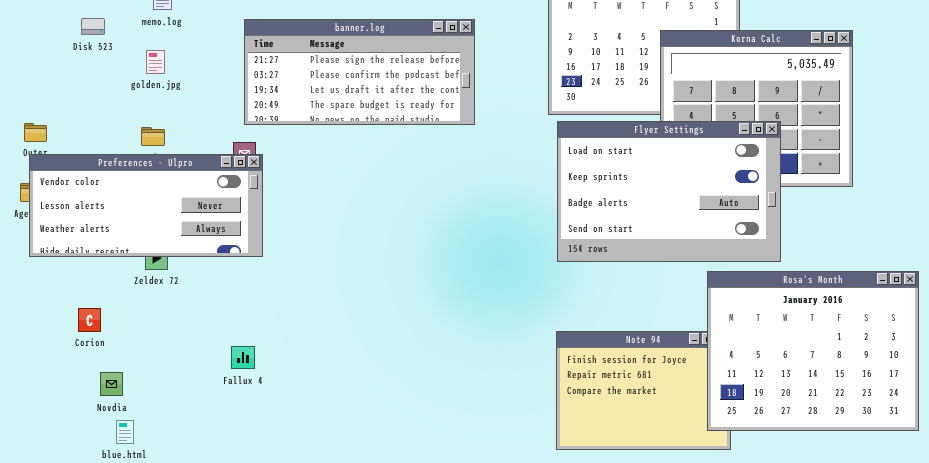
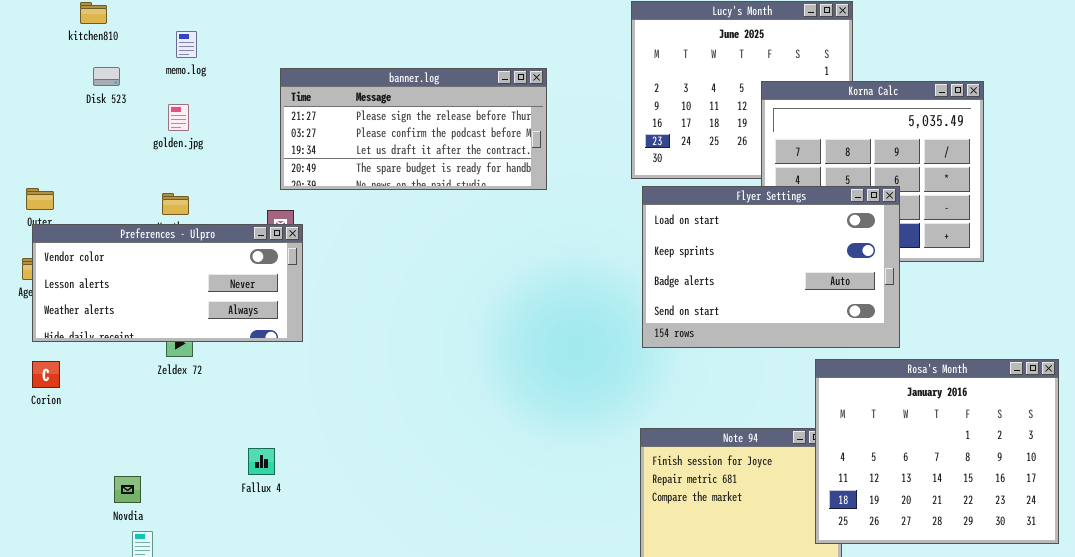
Corion: [78,308,101,332] -> [32,361,60,388], moved
Fallux 4: [231,346,255,369] -> [248,448,275,475], moved

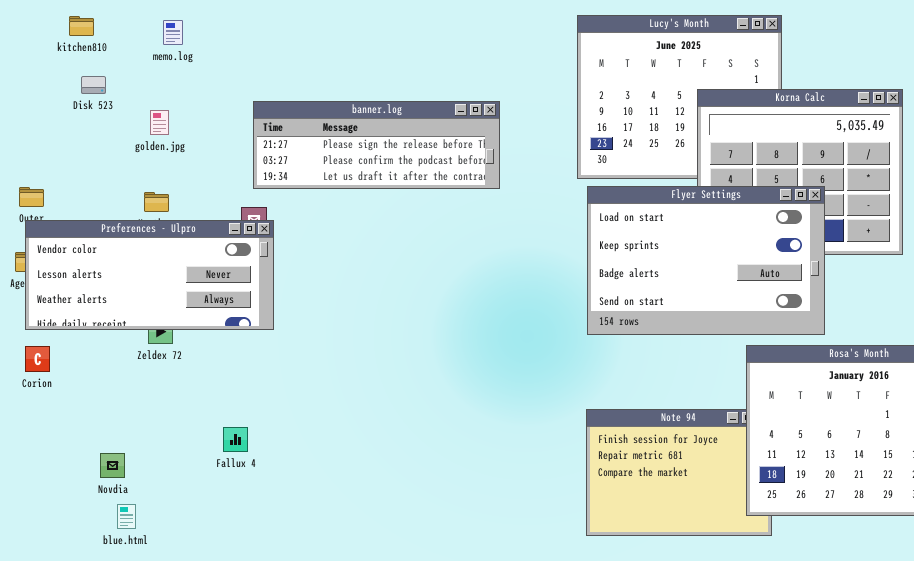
memo.log: [176,31,197,58] -> [163,20,183,45], moved
banner.log: [280,68,547,190] -> [253,101,500,189], resized

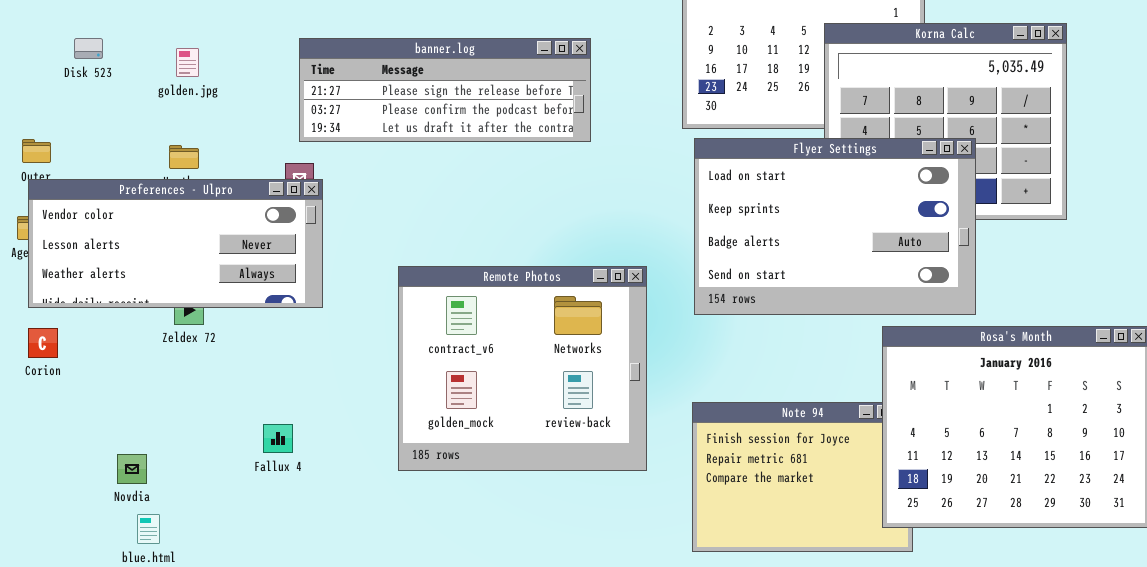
Disk 523: [81,76,106,94] -> [74,38,103,59], moved
Remote Photos: none -> [398,266,647,471], opened

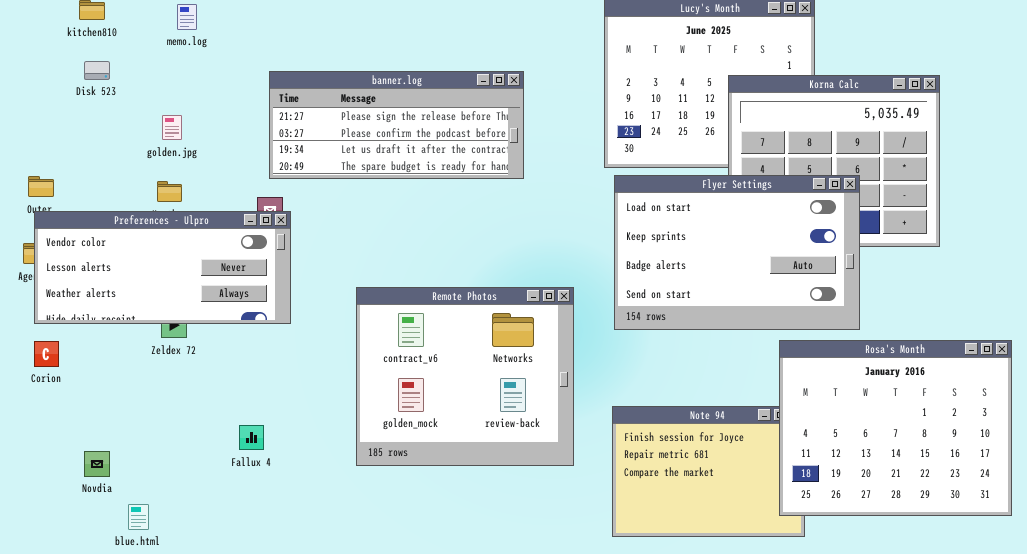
Disk 523: [74,38,103,59] -> [84,61,110,80], moved
banner.log: [299,38,591,142] -> [269,71,524,179], resized
golden.jpg: [176,48,199,77] -> [162,115,182,140], moved
Novdia: [117,454,147,484] -> [84,451,110,477], moved

